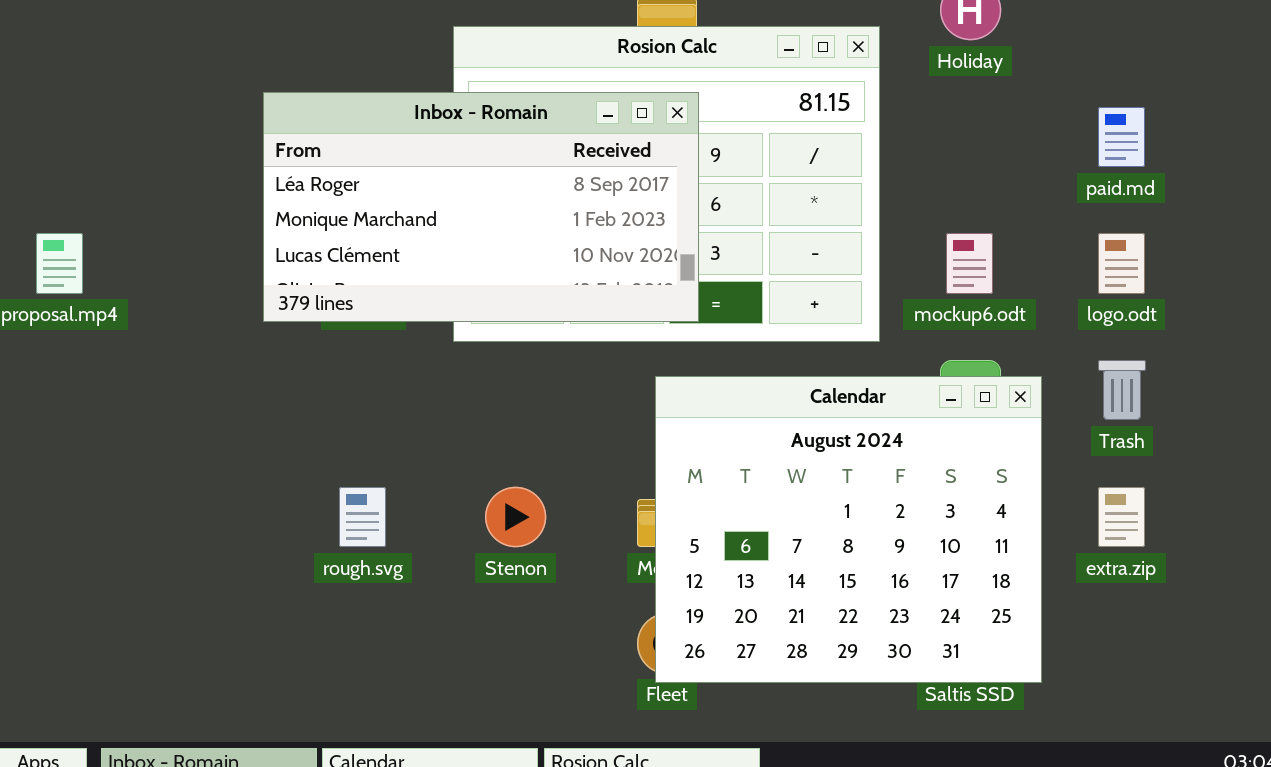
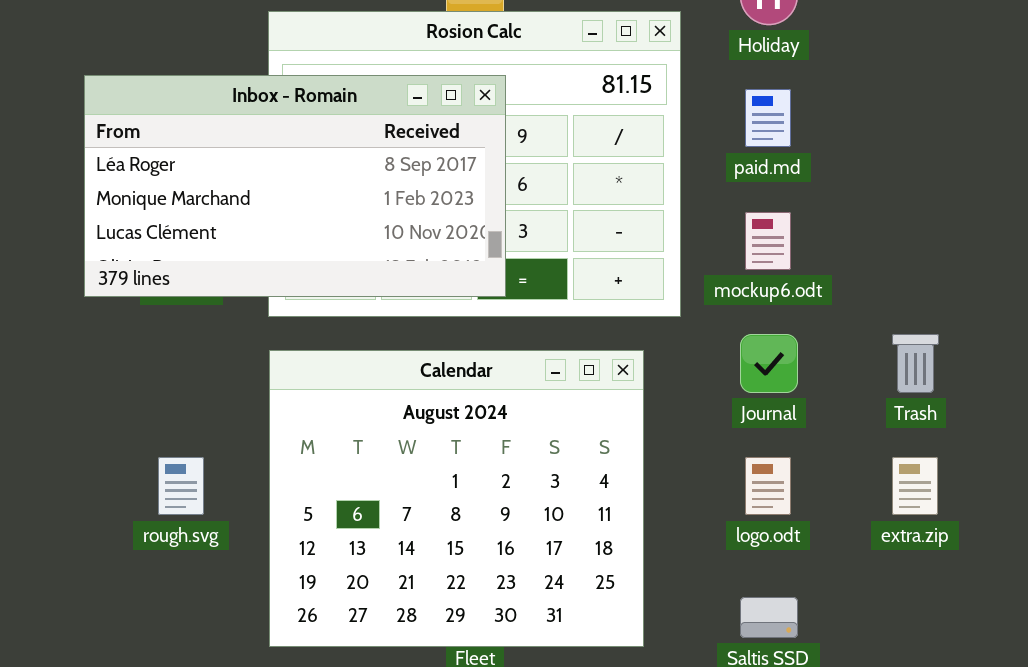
paid.md: [1098,107,1145,167] -> [745,89,791,147], moved
logo.odt: [1098,233,1145,294] -> [745,457,791,515], moved
Calendar: [655,376,1042,683] -> [269,350,644,647], moved

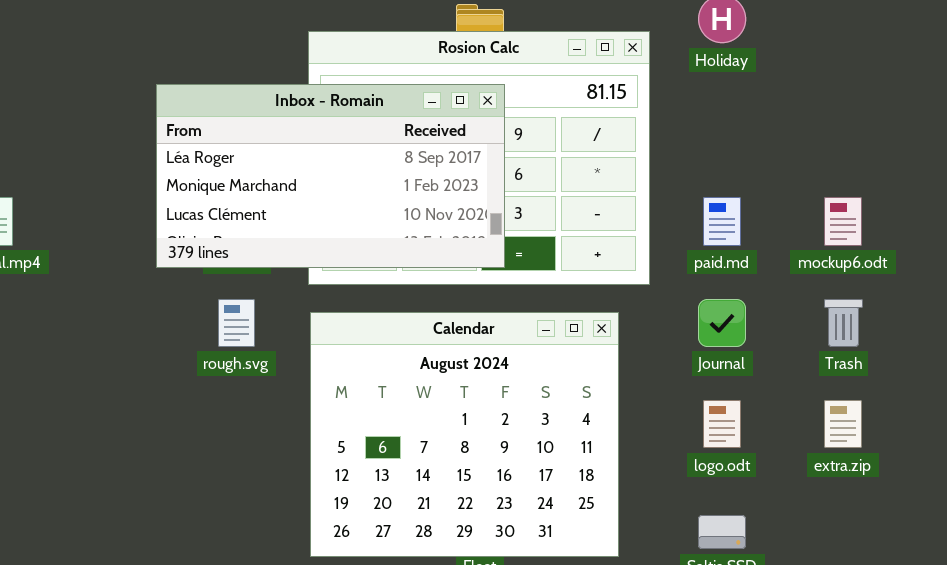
paid.md: [745,89,791,147] -> [703,197,741,246], moved
mockup6.odt: [745,212,791,270] -> [824,197,862,246], moved
rough.svg: [158,457,204,515] -> [218,299,255,347], moved

